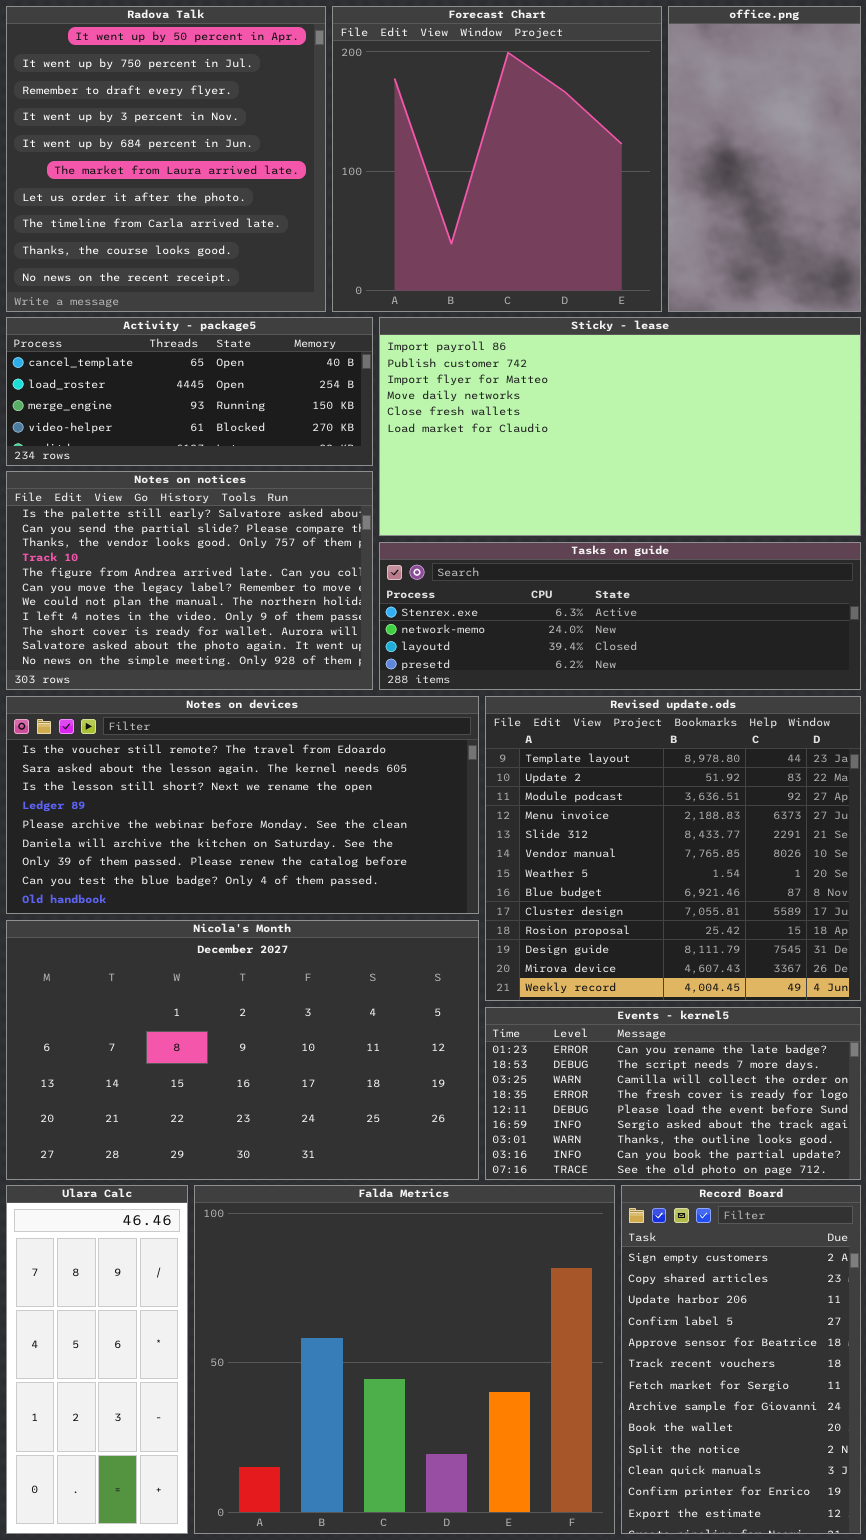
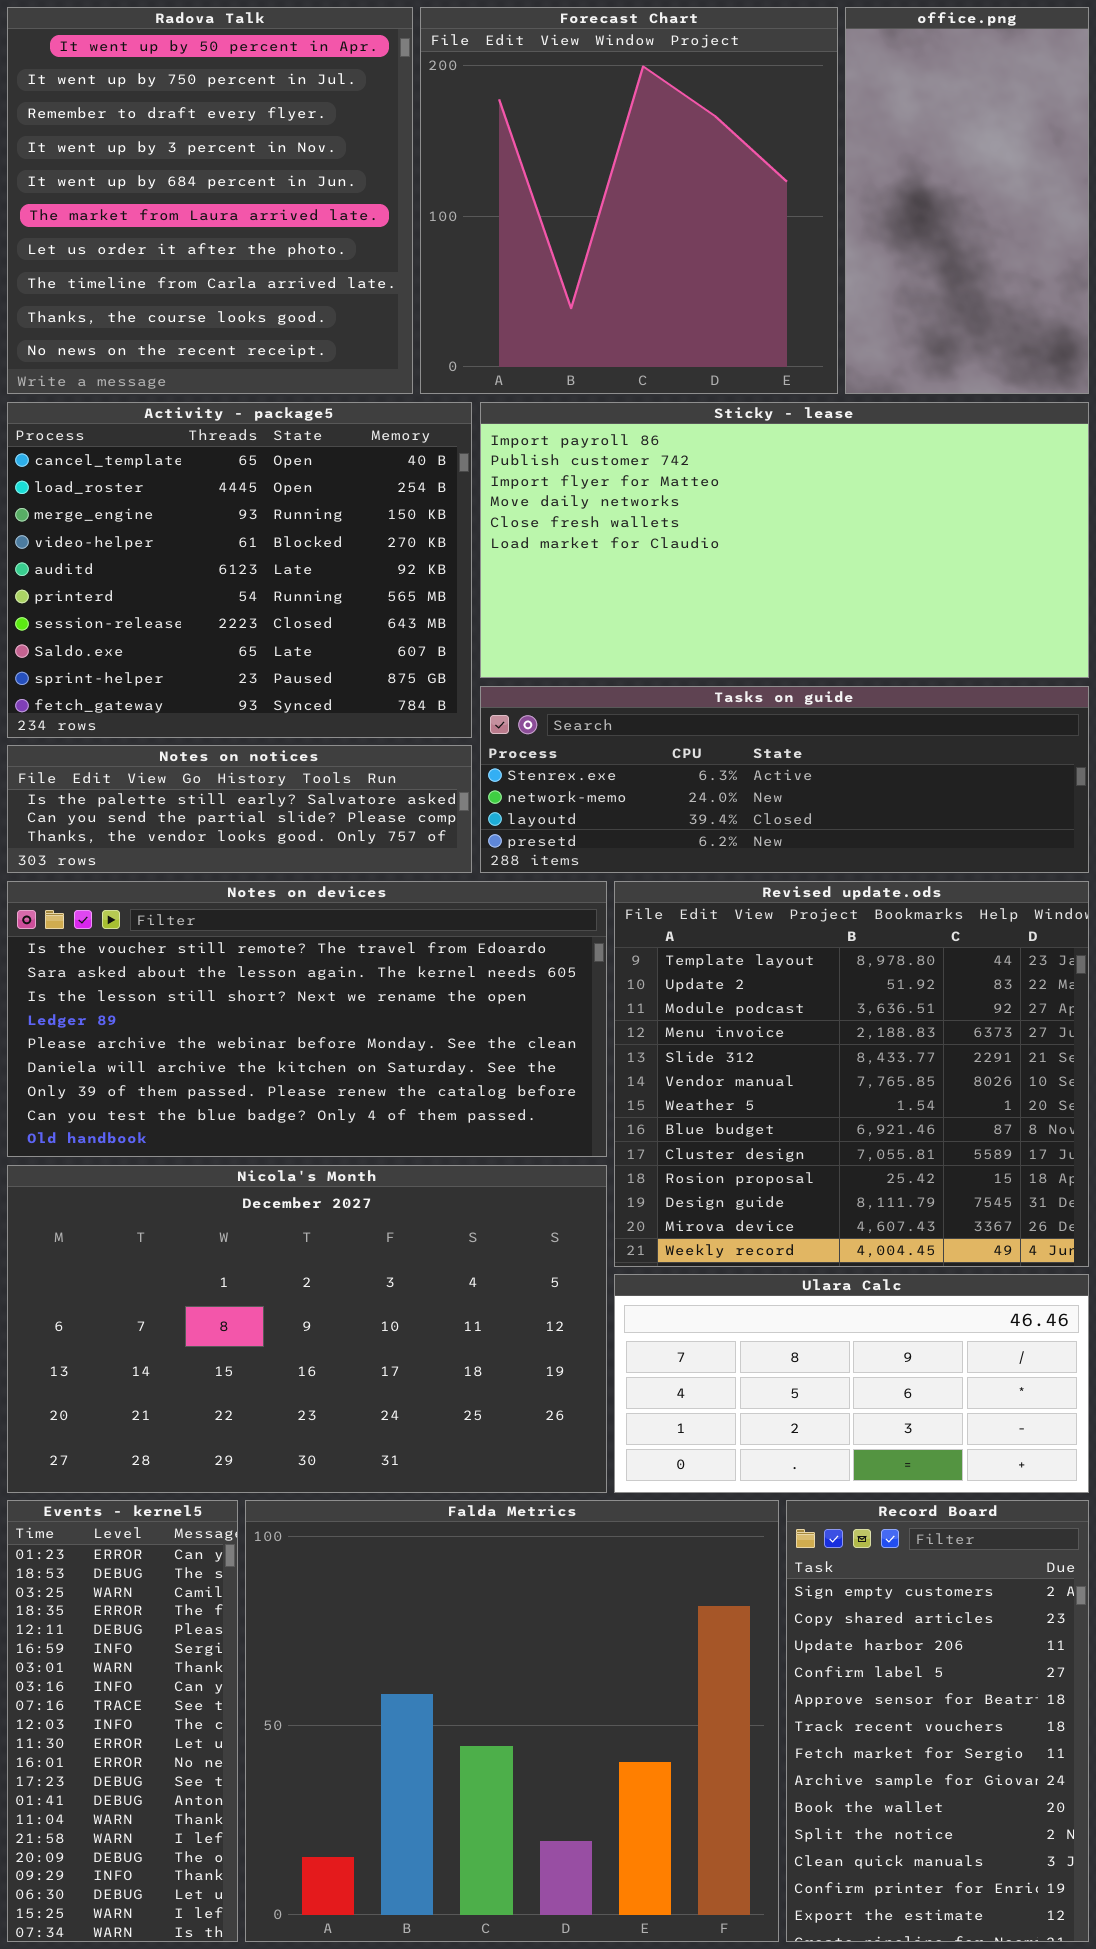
Activity - package5: [6,317,373,466] -> [7,402,472,738], resized
Notes on notices: [6,471,373,690] -> [7,745,472,873], resized
Events - kernel5: [485,1007,861,1180] -> [7,1500,238,1942], moved, resized
Ulara Calc: [6,1185,188,1534] -> [614,1274,1089,1493], moved, resized

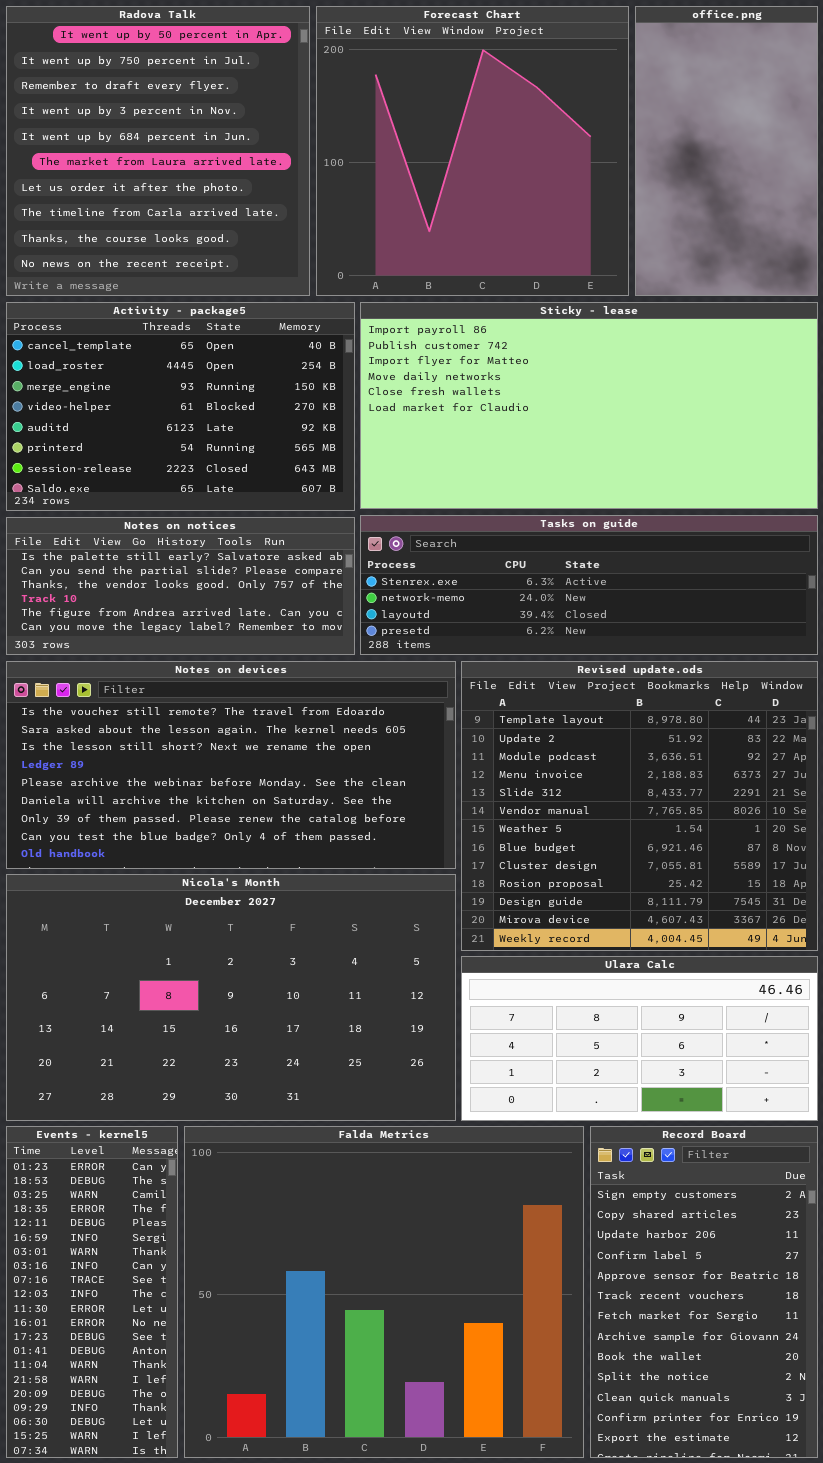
Activity - package5: [7,402,472,738] -> [6,302,355,511], resized
Notes on notices: [7,745,472,873] -> [6,517,355,655], resized

